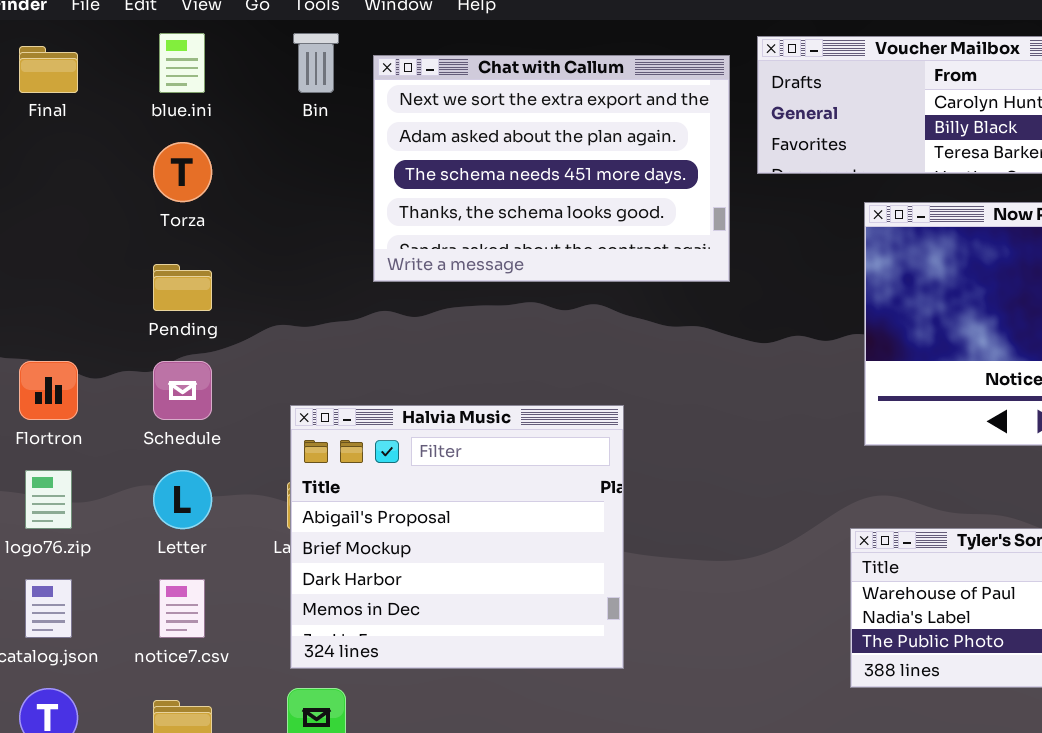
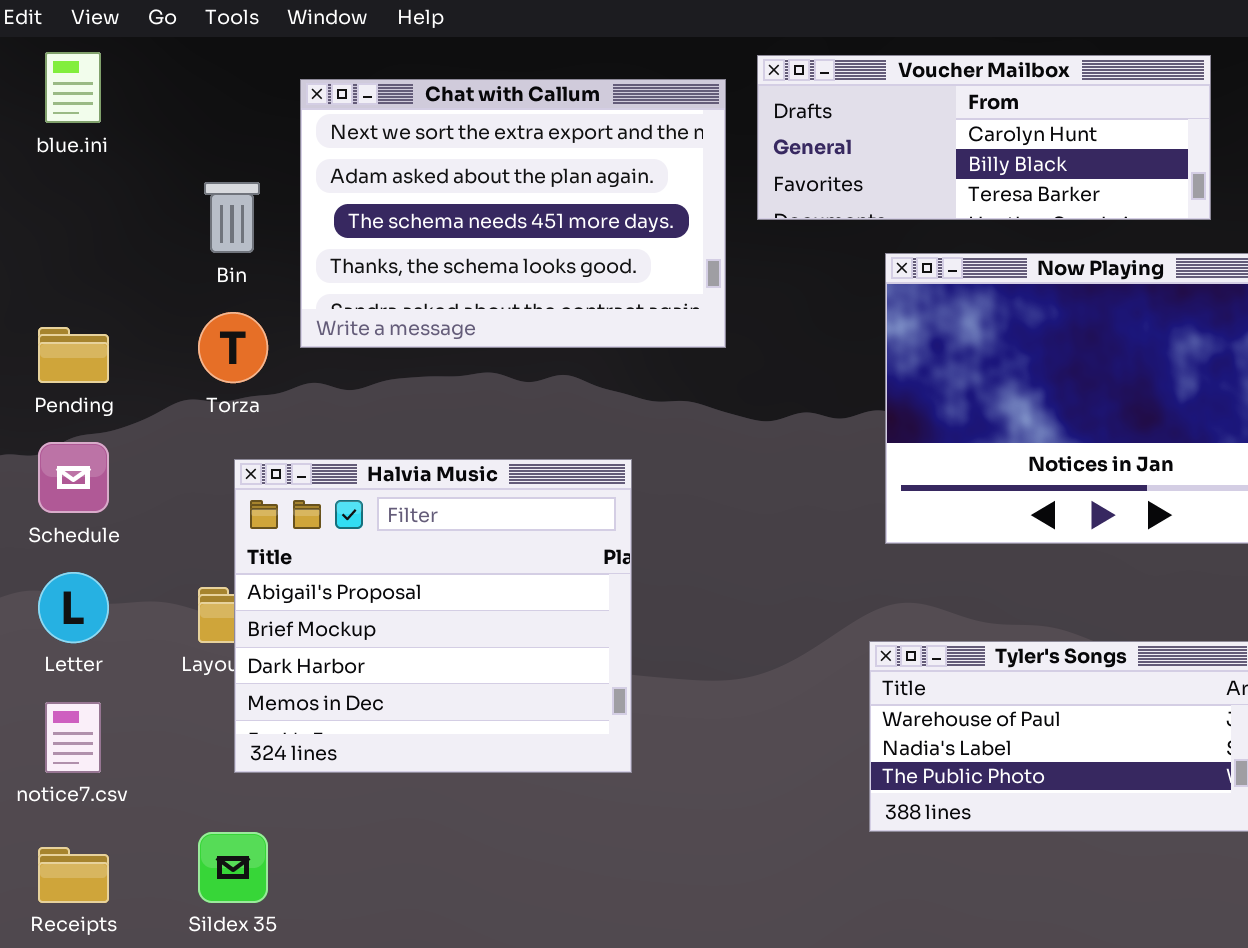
Bin: [293,33,339,93] -> [204,182,260,253], moved
Torza: [153,142,212,202] -> [198,312,268,383], moved
Halvia Music: [290,405,624,669] -> [234,459,632,773], moved

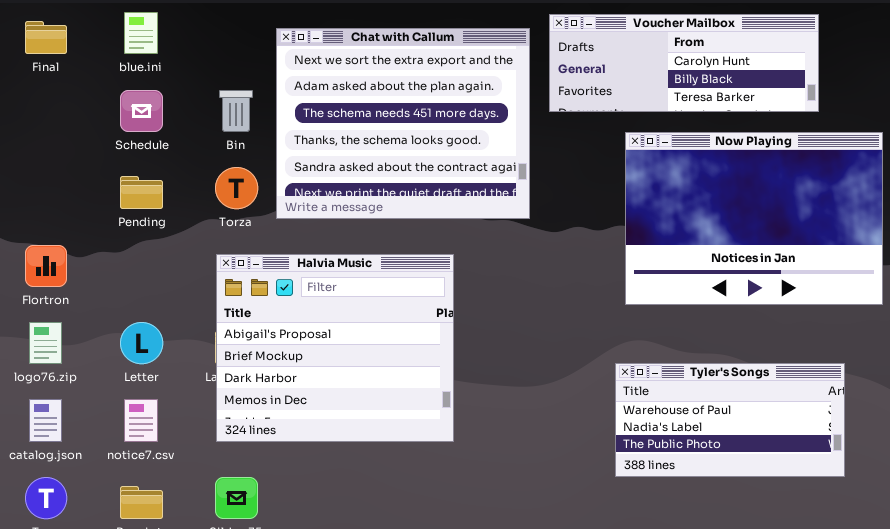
Chat with Callum: [300,79,726,348] -> [276,28,530,219], resized
Schedule: [38,442,109,513] -> [120,90,163,132], moved
Halvia Music: [234,459,632,773] -> [216,254,454,442], moved

